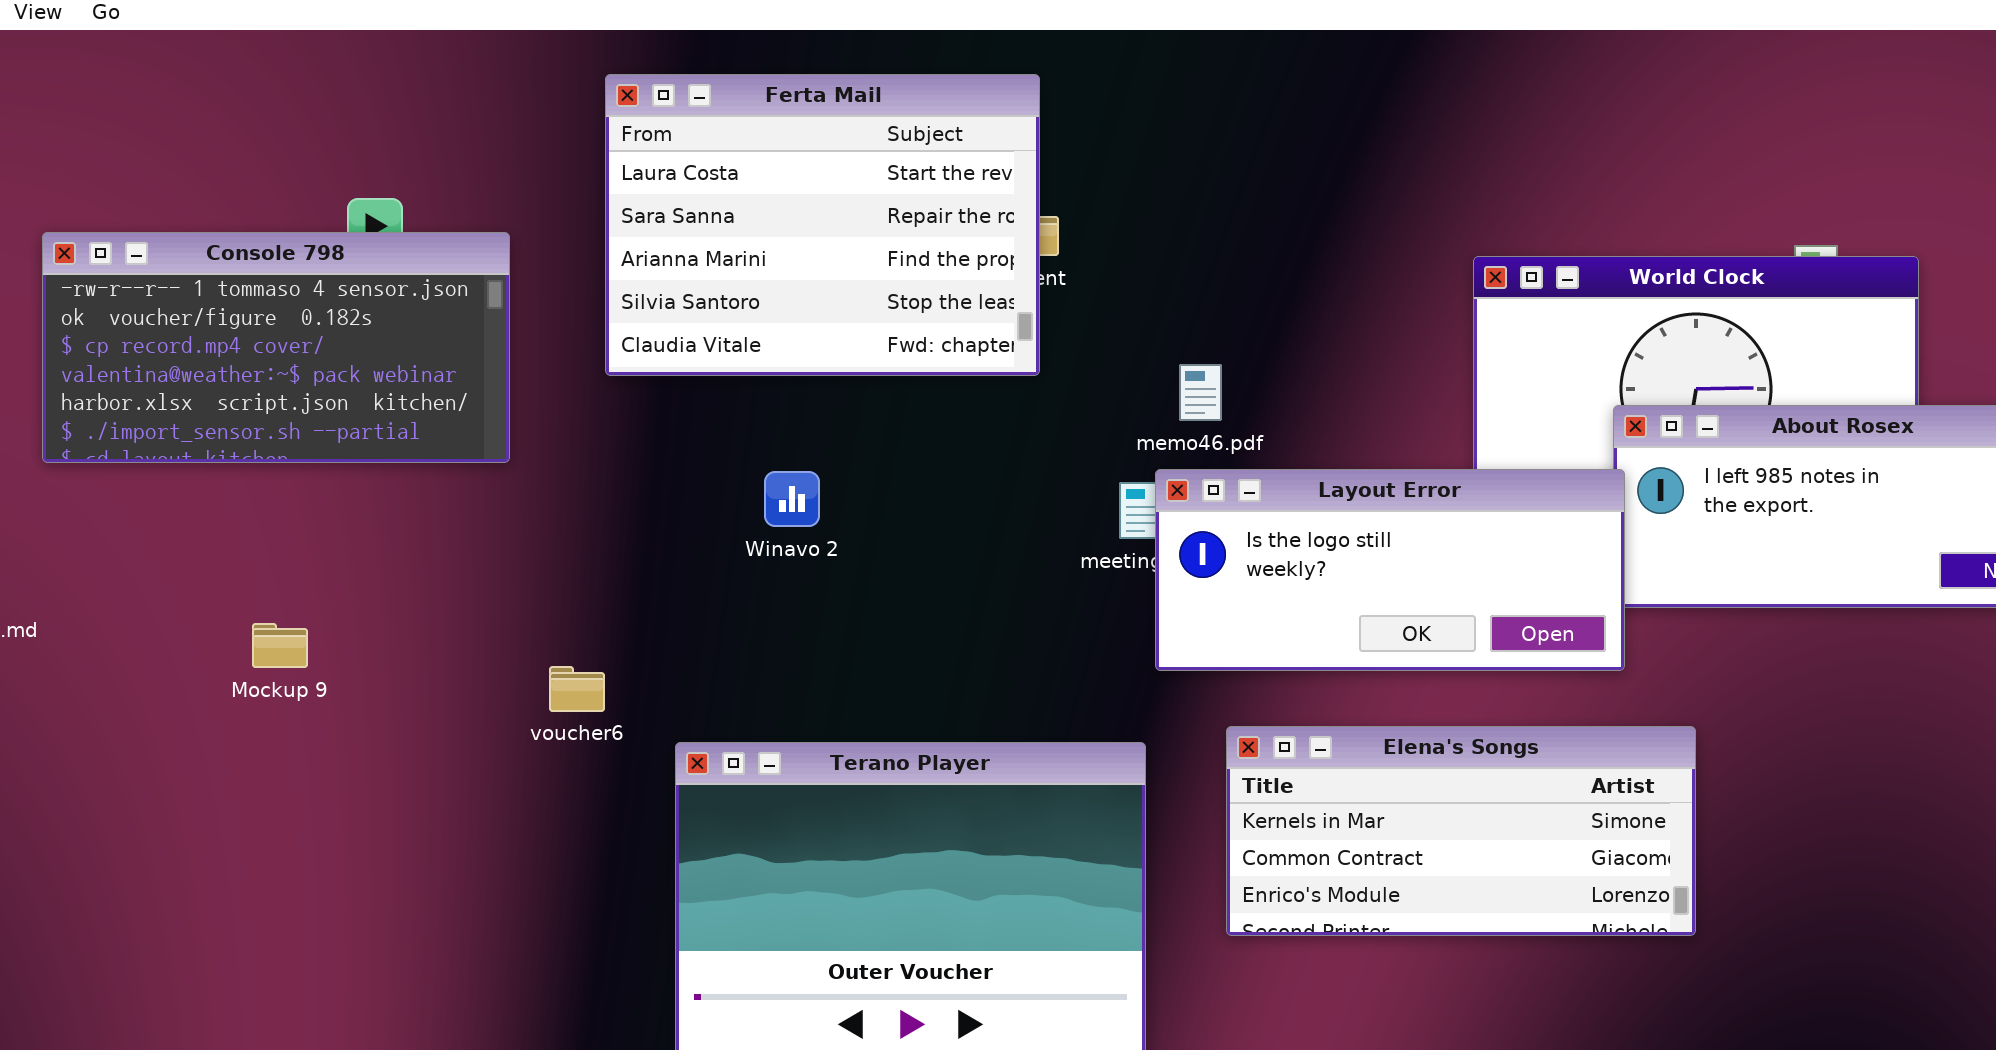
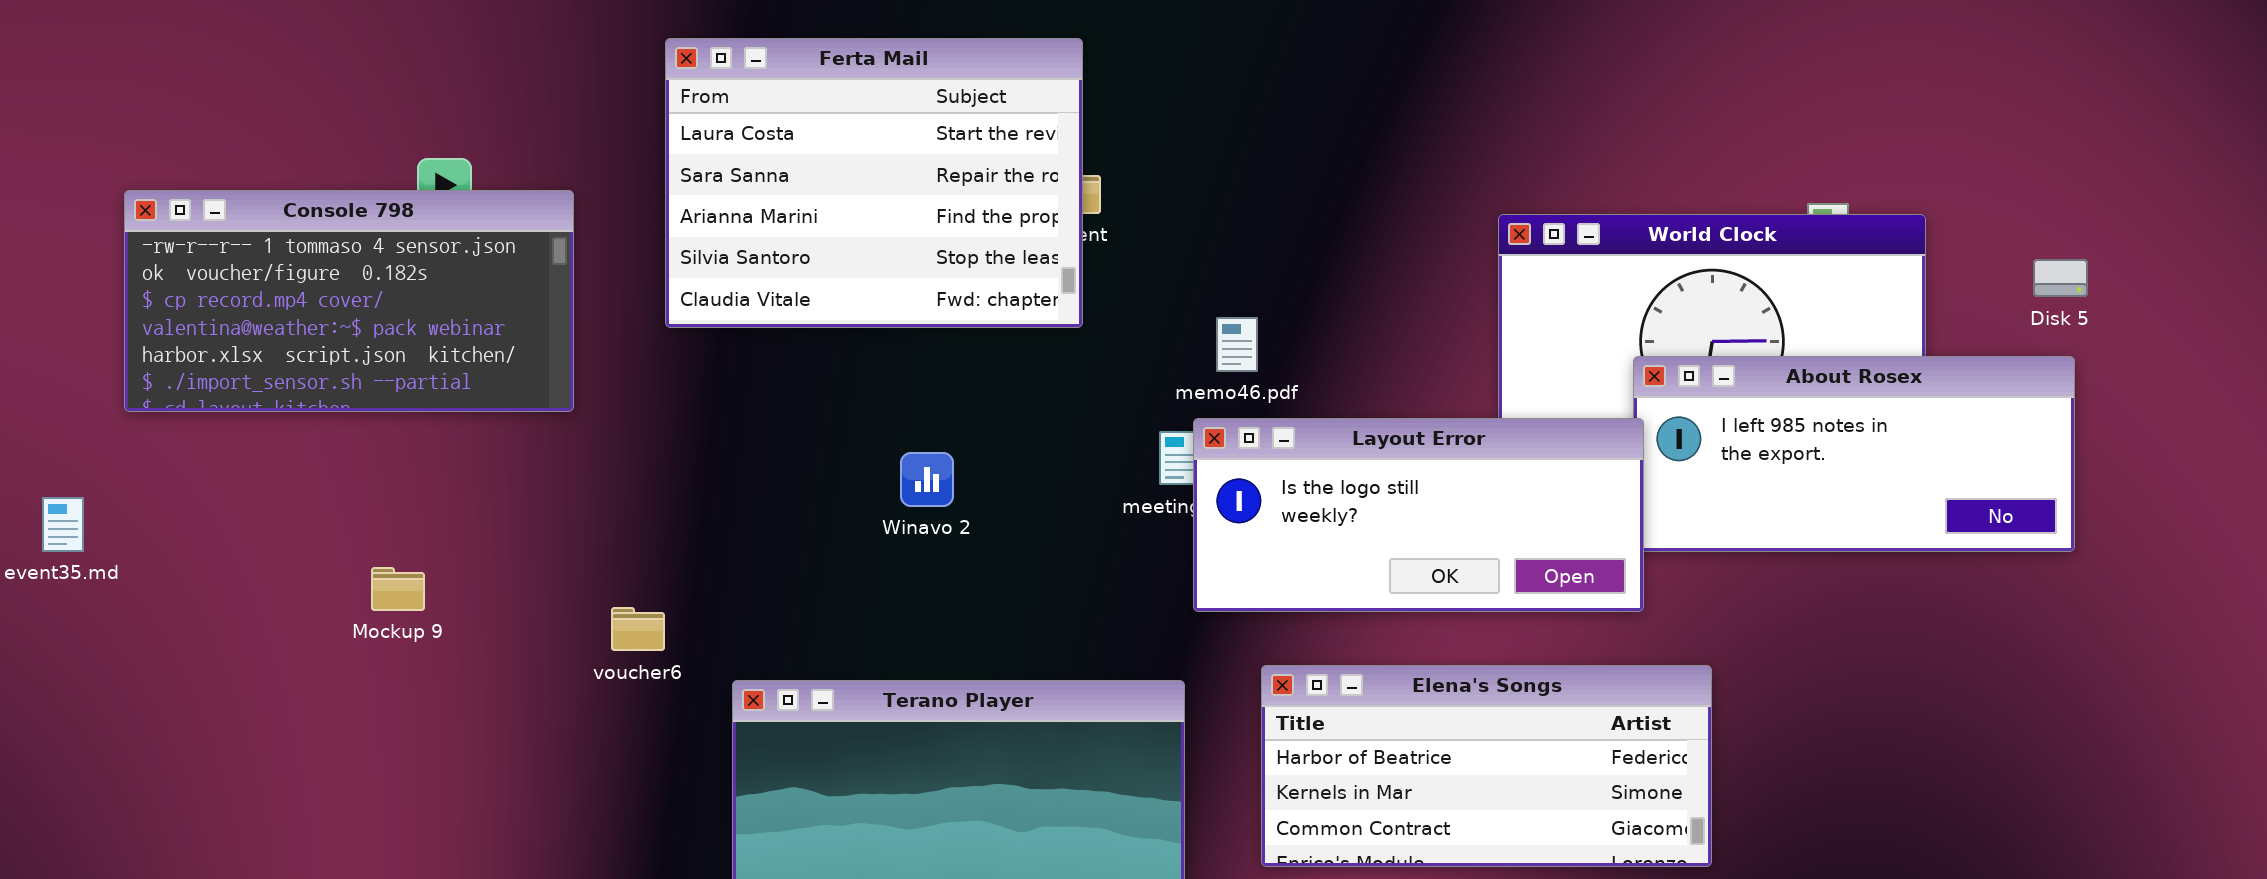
Winavo 2: [764,471,820,527] -> [900,452,954,507], moved
Mockup 9: [252,623,308,668] -> [371,567,425,611], moved
Elena's Songs: [1226,726,1696,936] -> [1261,665,1712,867], scrolled up 1 row

